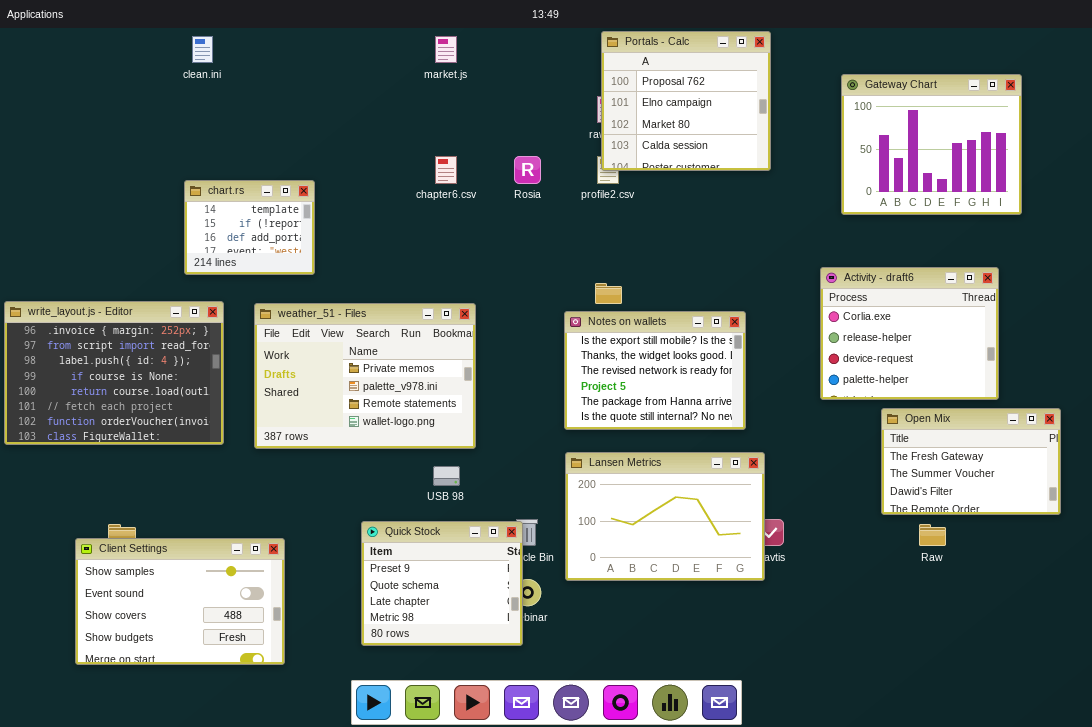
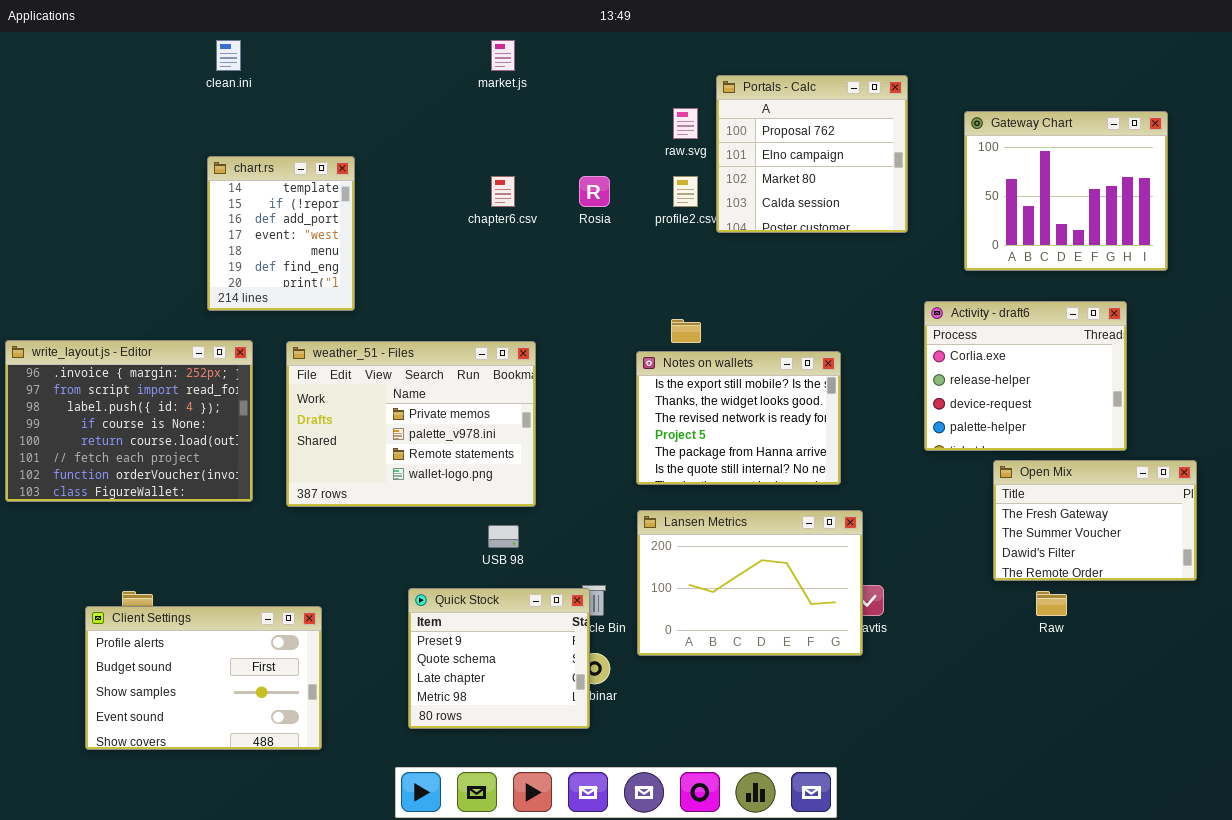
Portals - Calc: [601,31,771,171] -> [716,75,908,233], moved
Gateway Chart: [841,74,1022,215] -> [964,111,1168,271], moved
chart.rs: [184,180,315,275] -> [207,156,355,311], resized
Client Settings: [75,538,285,665] -> [85,606,322,750], scrolled up 2 rows

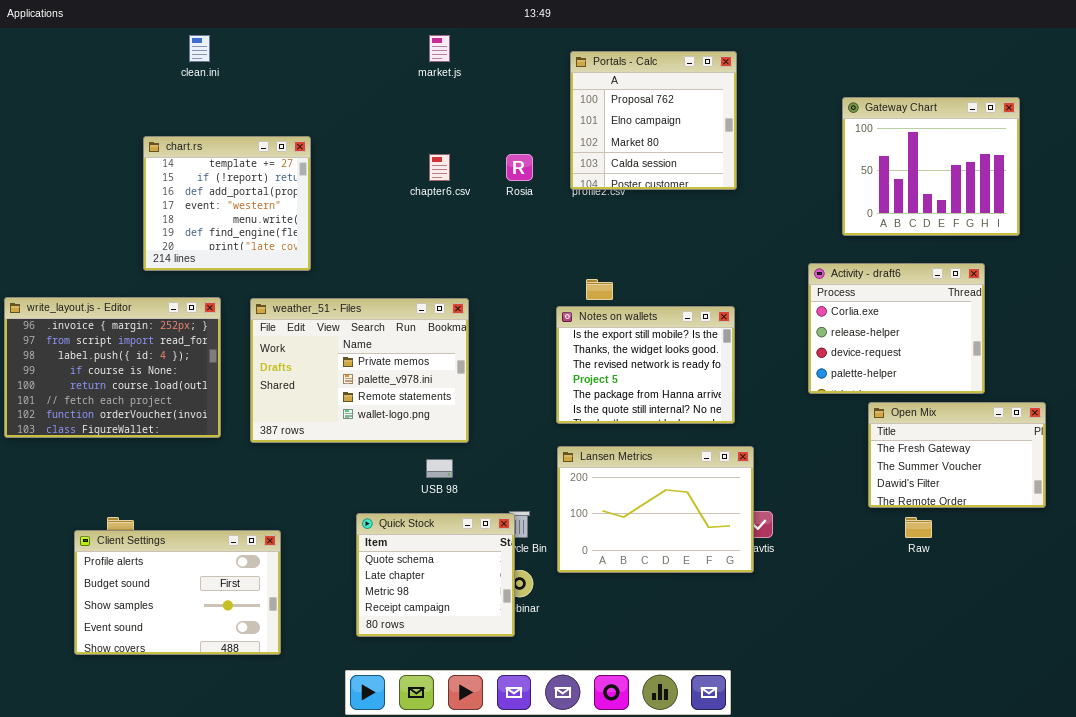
Portals - Calc: [716,75,908,233] -> [570,51,737,190], moved
chart.rs: [207,156,355,311] -> [143,136,311,271], resized
Quick Stock: [408,588,590,729] -> [356,513,515,637], scrolled down 1 row

